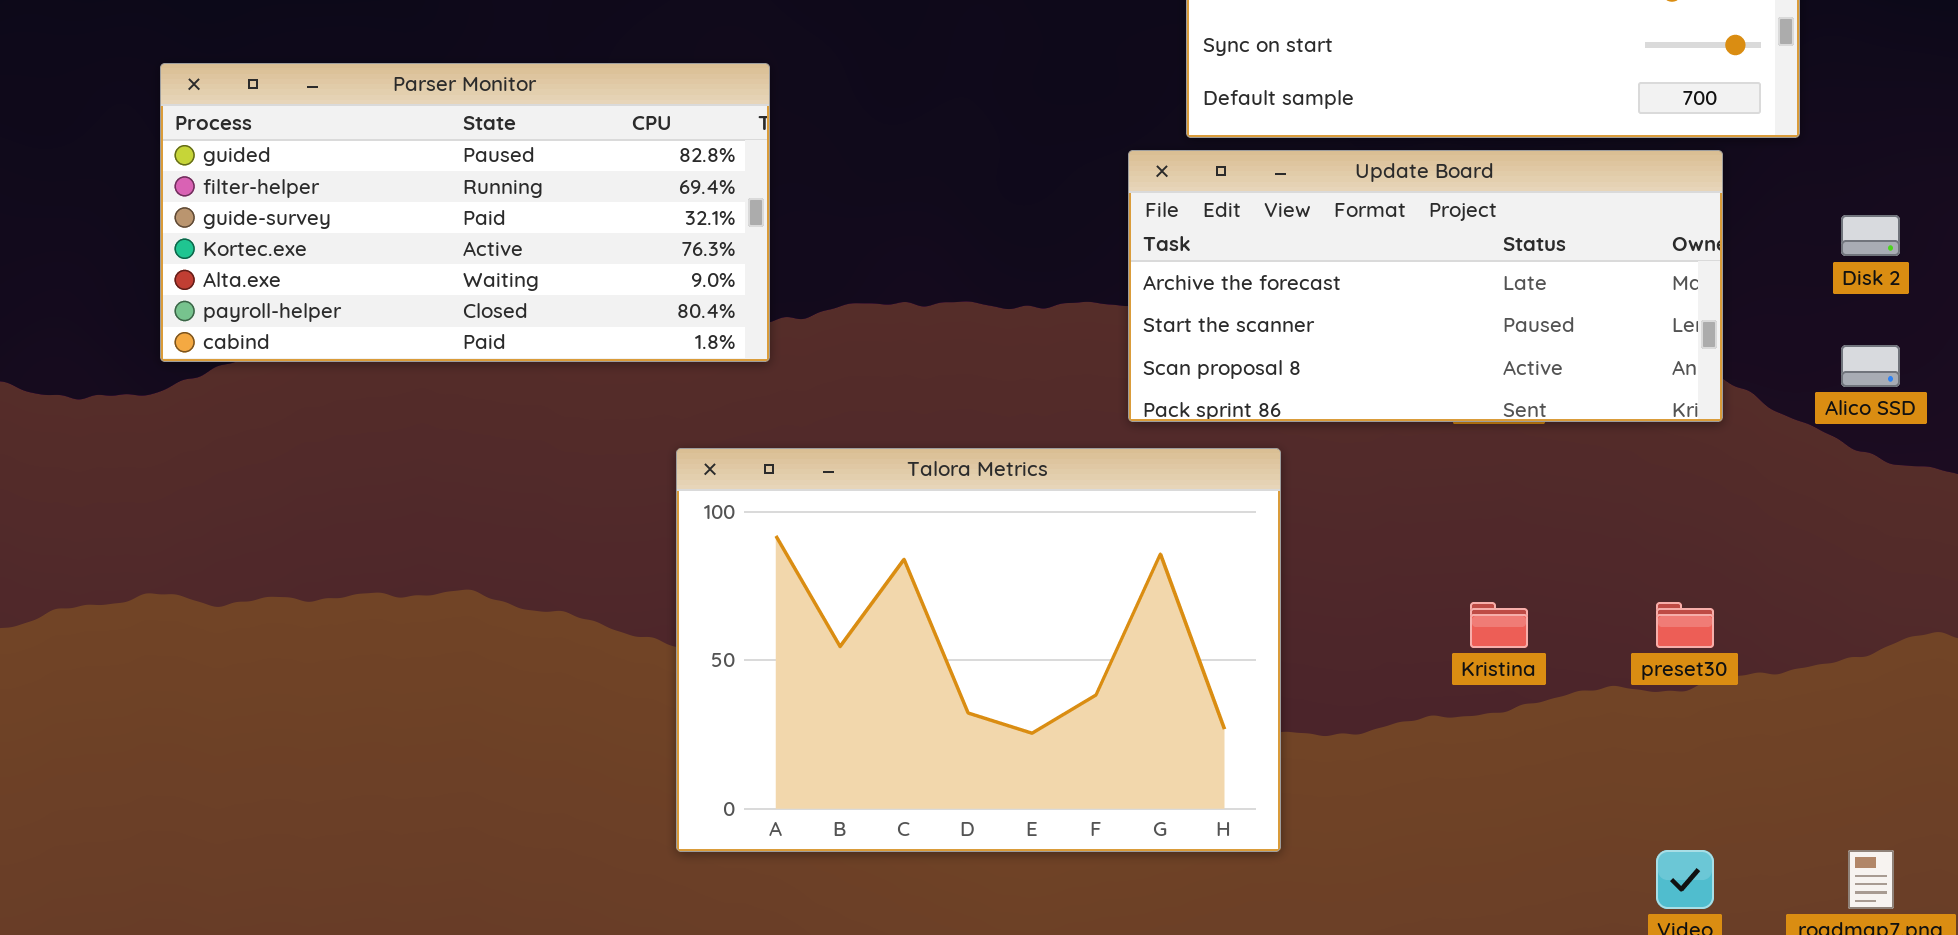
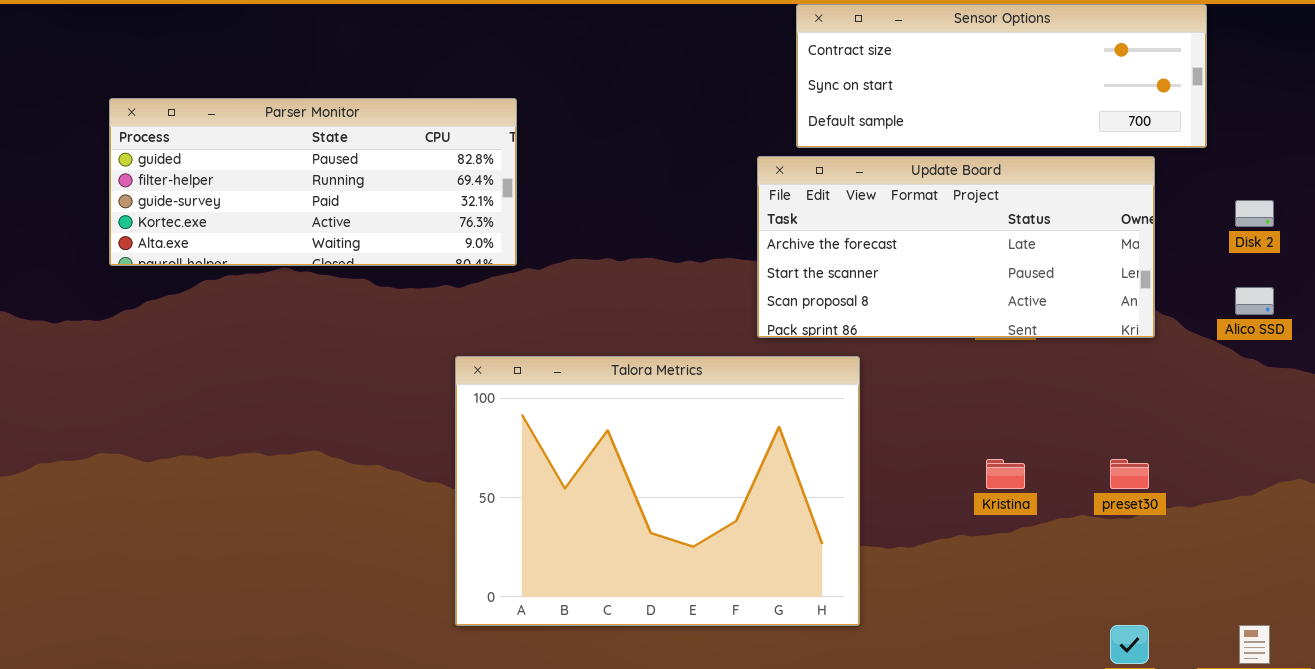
Parser Monitor: [160,63,770,362] -> [109,98,517,266], resized

